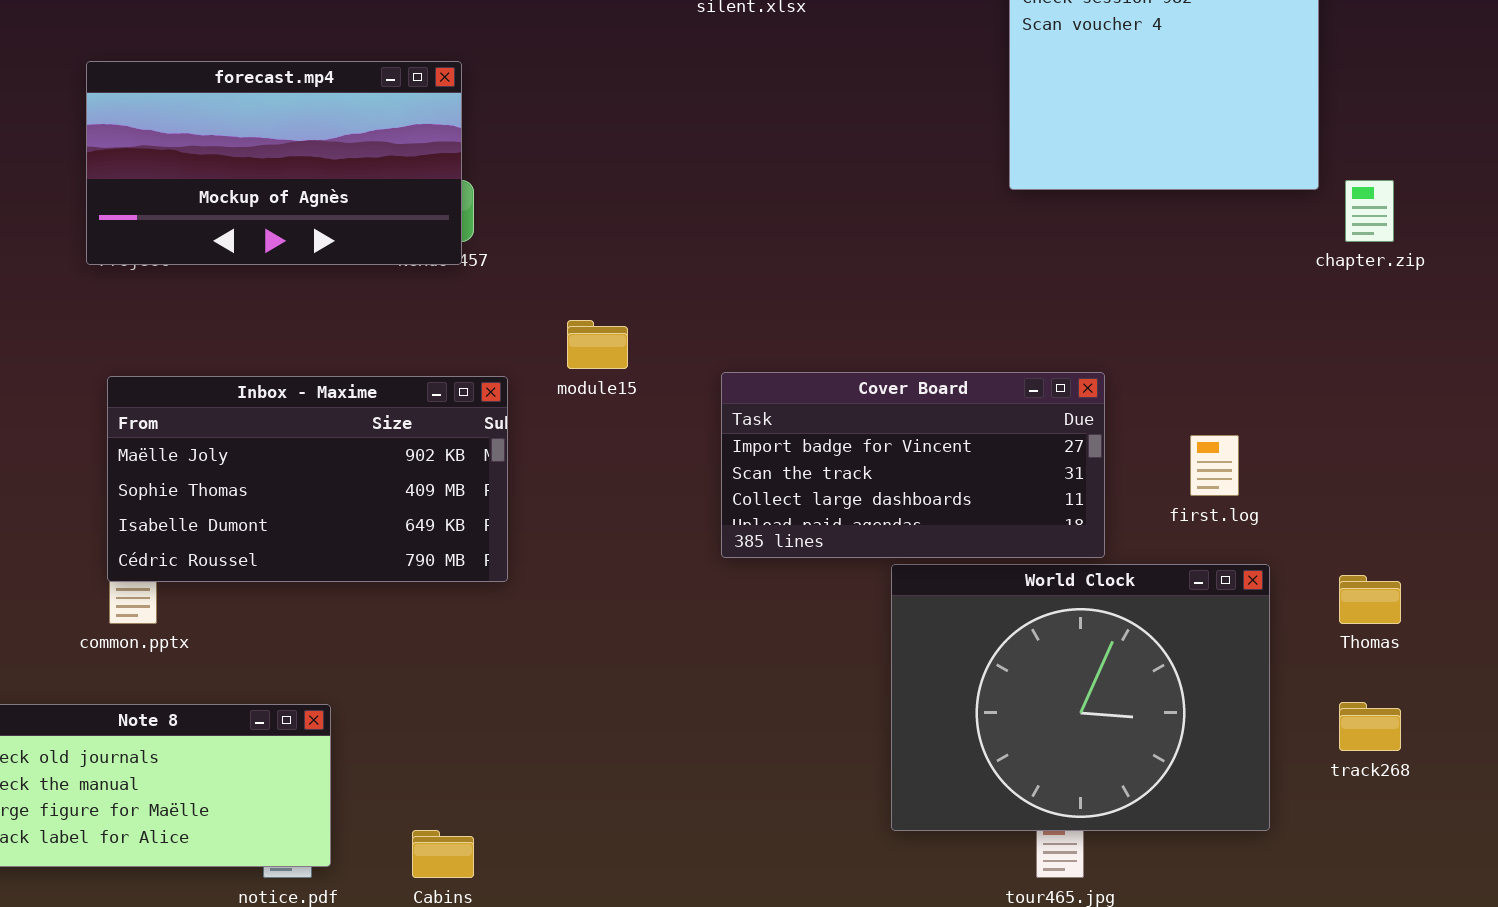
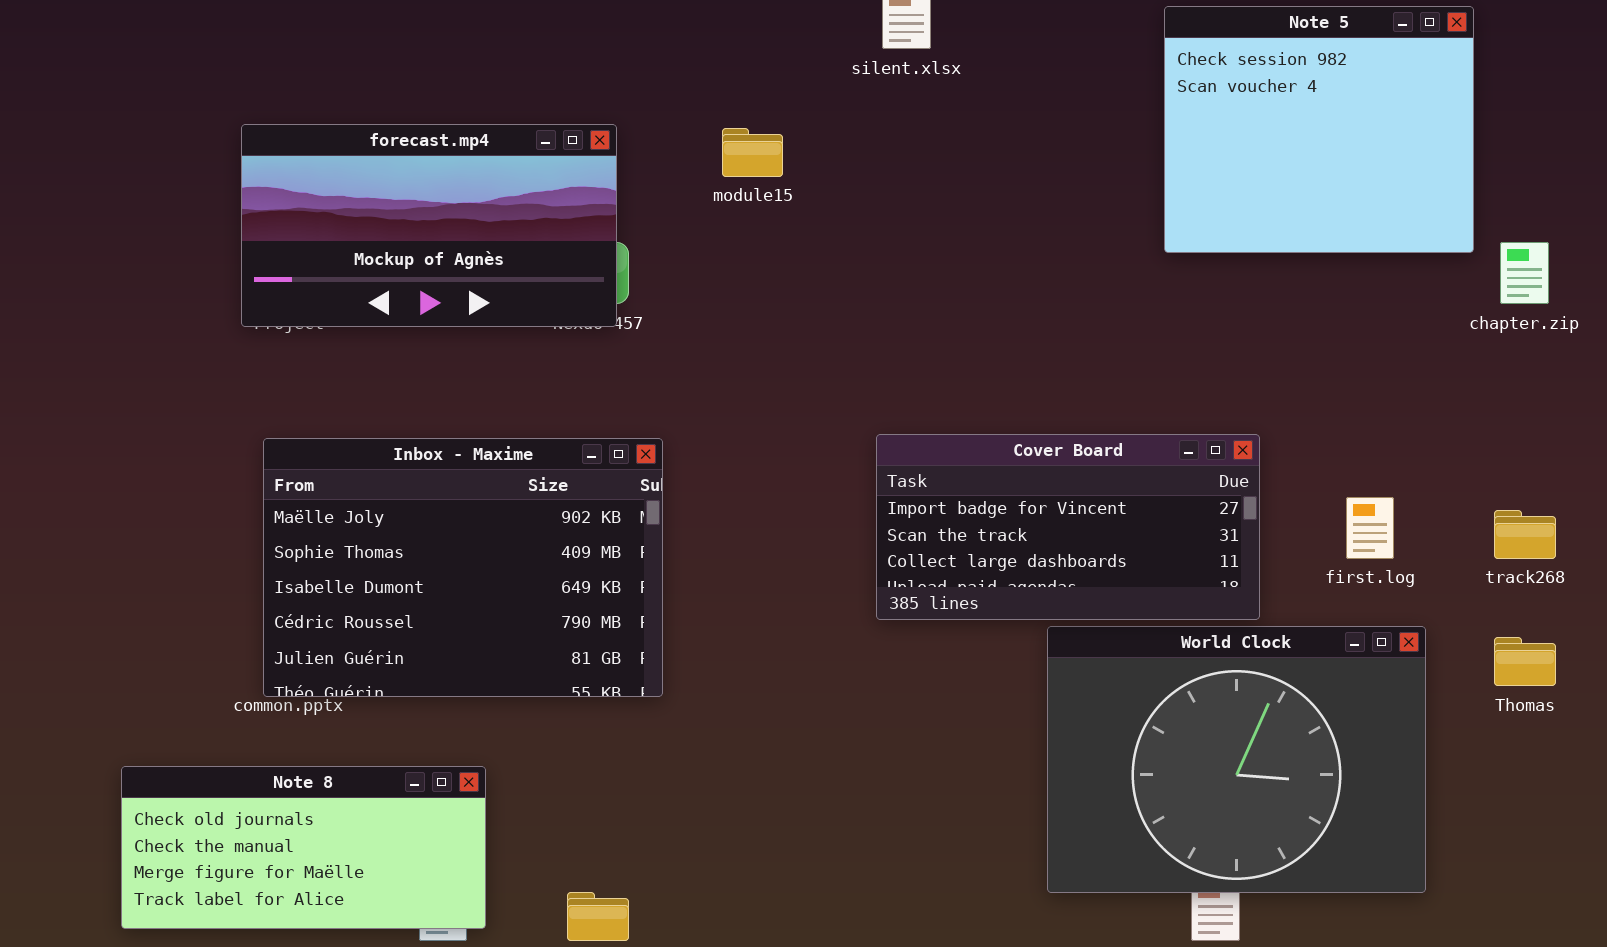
module15: [567,320,628,369] -> [722,128,783,177], moved
Inbox - Maxime: [107,376,508,582] -> [263,438,663,697], resized
track268: [1339,702,1401,751] -> [1494,510,1556,559], moved

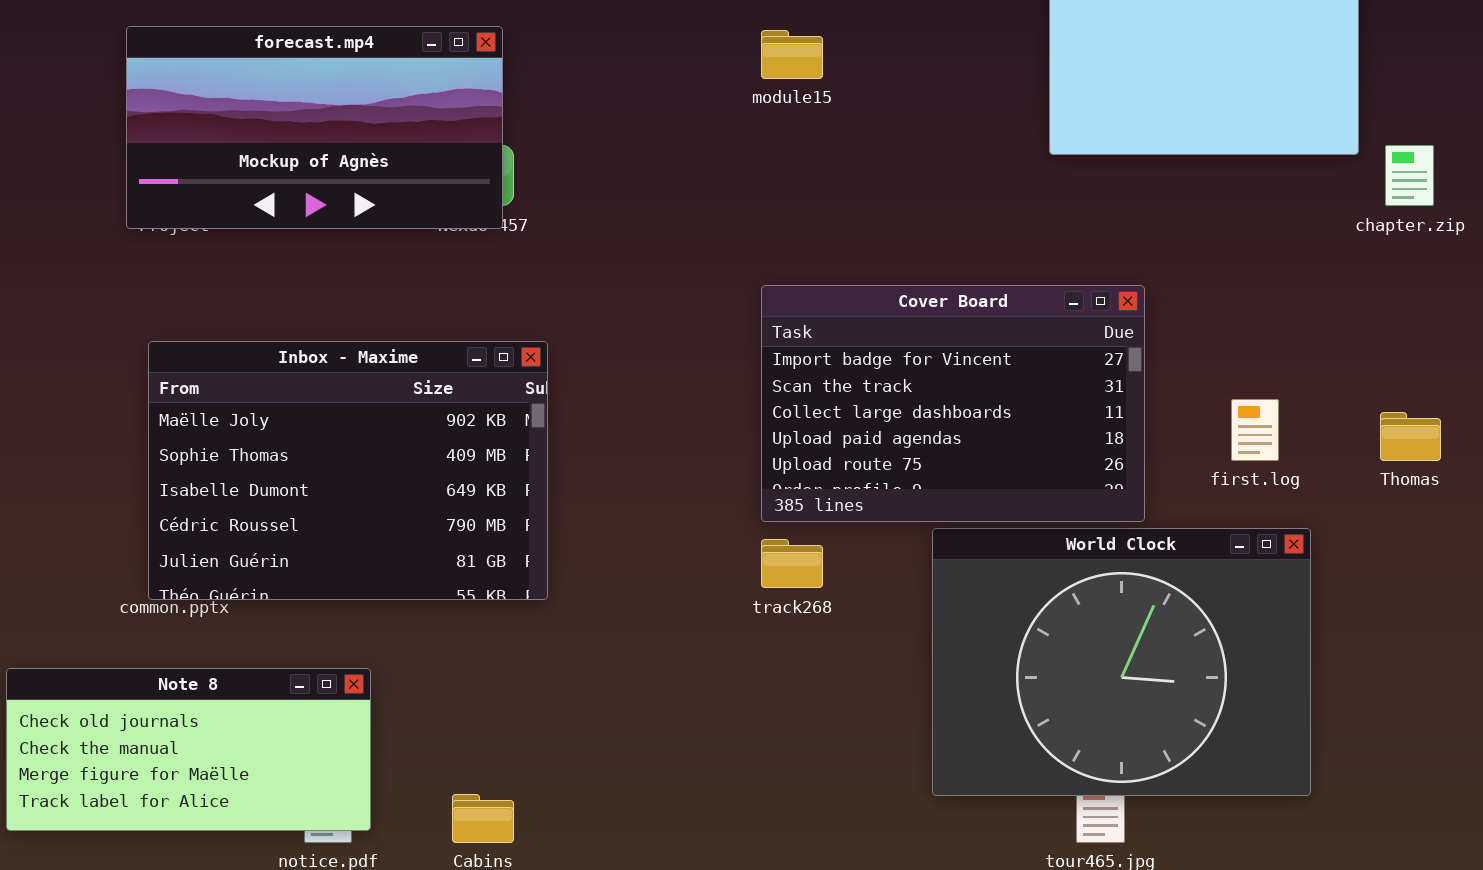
module15: [722,128,783,177] -> [761,30,823,79], moved
Cover Board: [876,434,1260,620] -> [761,285,1145,522], resized
track268: [1494,510,1556,559] -> [761,539,823,588], moved
Thomas: [1494,637,1556,686] -> [1380,412,1441,461], moved

